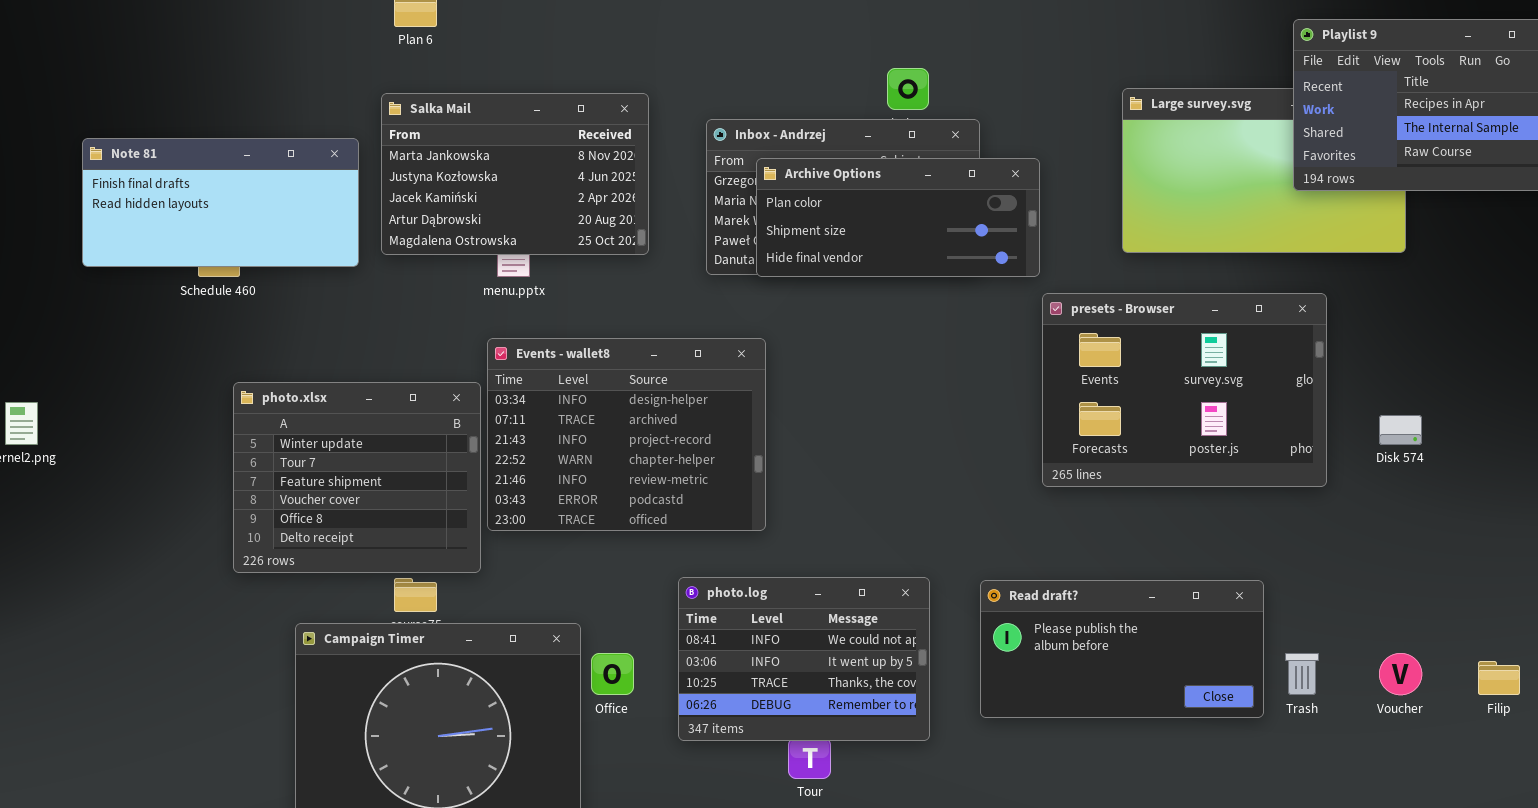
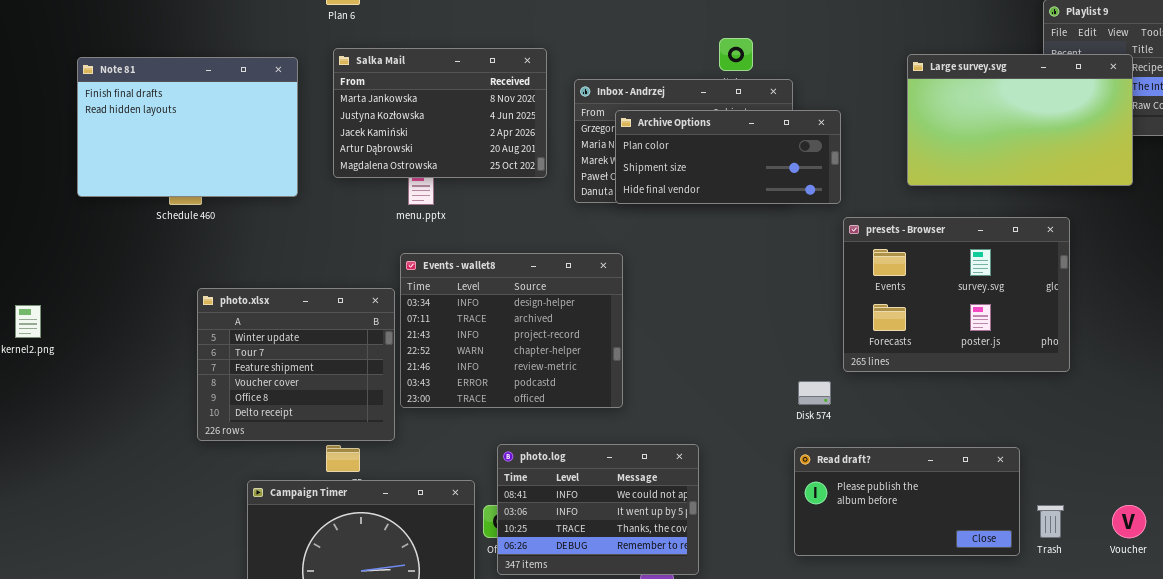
Large survey.svg: [1122,88,1406,253] -> [907,54,1133,186], raised
Salka Mail: [381,93,649,255] -> [333,48,547,178], moved
Note 81: [82,138,359,267] -> [77,57,298,197], resized
Disk 574: [1379,415,1422,445] -> [798,381,831,405], moved
photo.log: [678,577,930,741] -> [497,444,699,575], moved

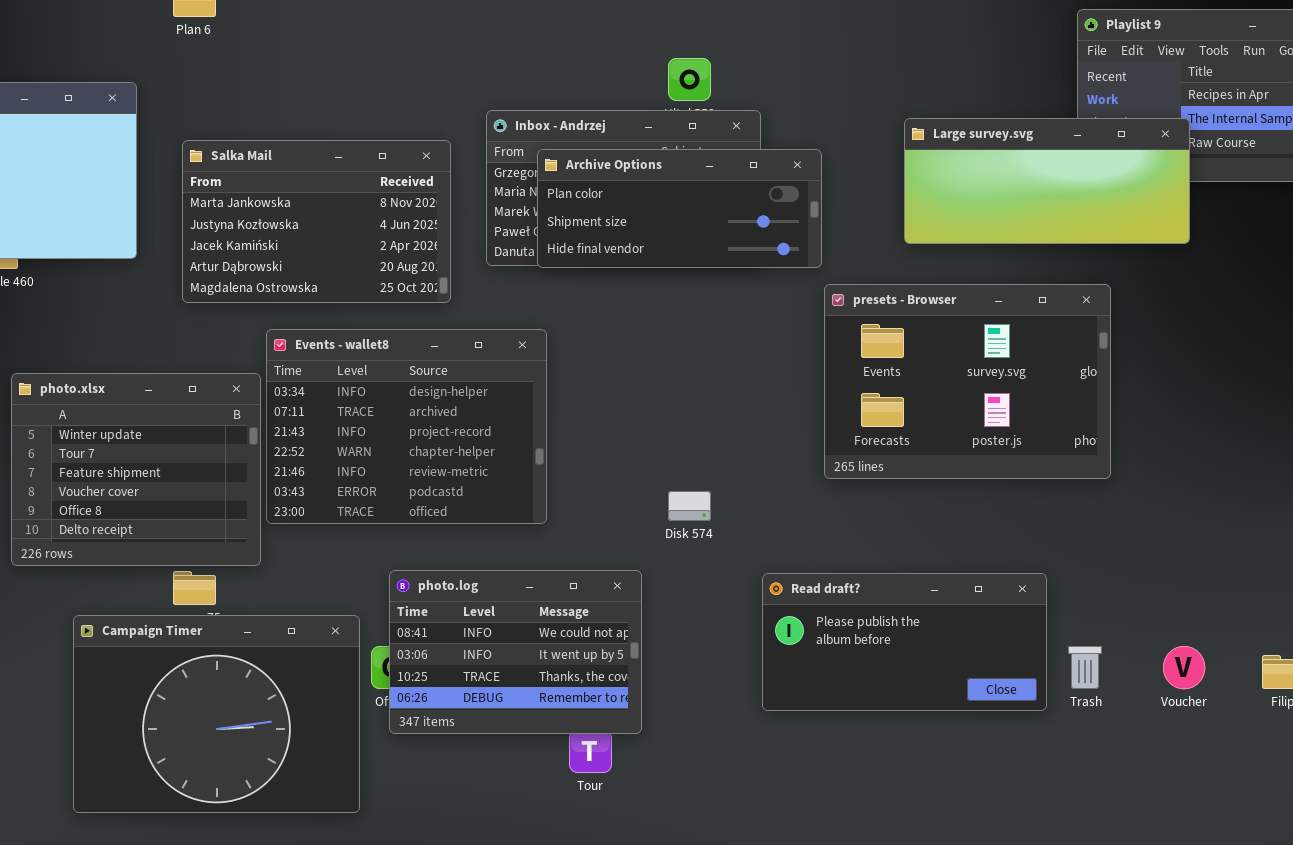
Salka Mail: [333,48,547,178] -> [182,140,451,303], moved
Large survey.svg: [907,54,1133,186] -> [904,118,1190,244], resized
Disk 574: [798,381,831,405] -> [668,491,711,521], moved

